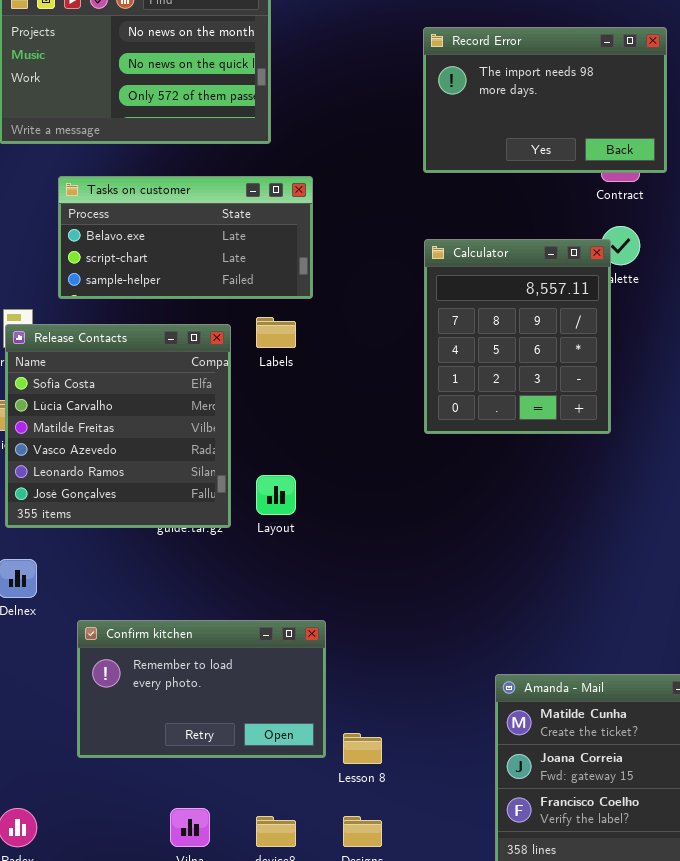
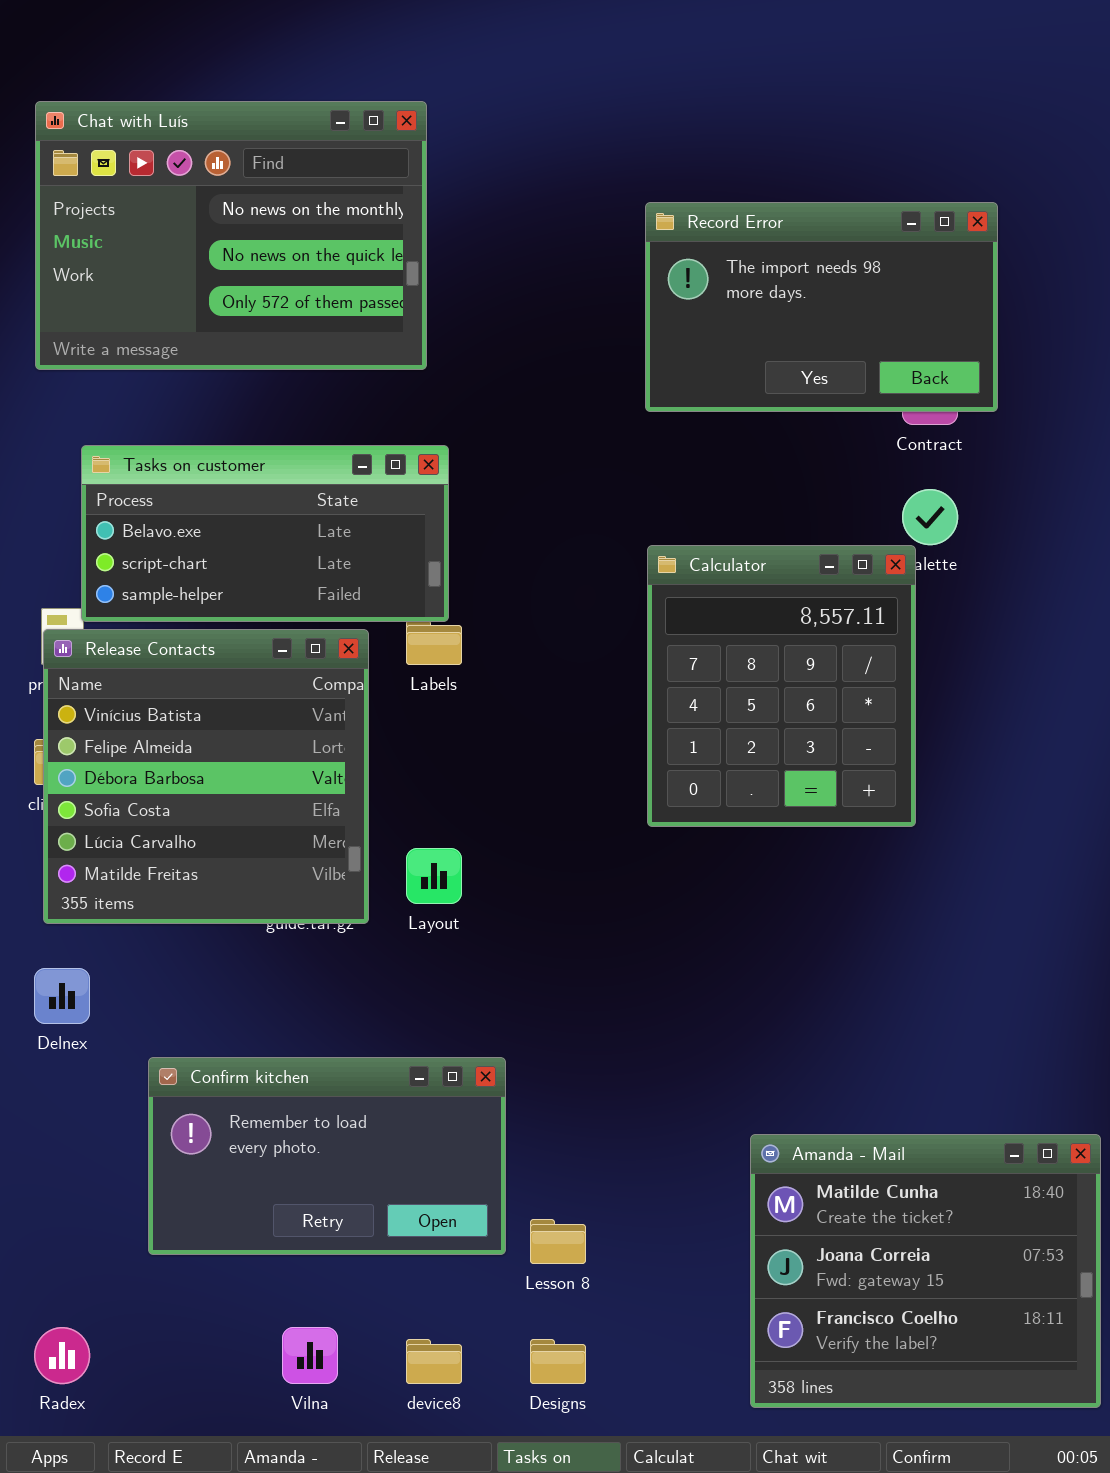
Tasks on customer: [58,176,313,299] -> [81,445,449,622], moved
Calculator: [424,239,611,434] -> [647,545,916,827], moved
Release Contacts: [5,324,231,528] -> [43,629,369,924], scrolled up 3 rows

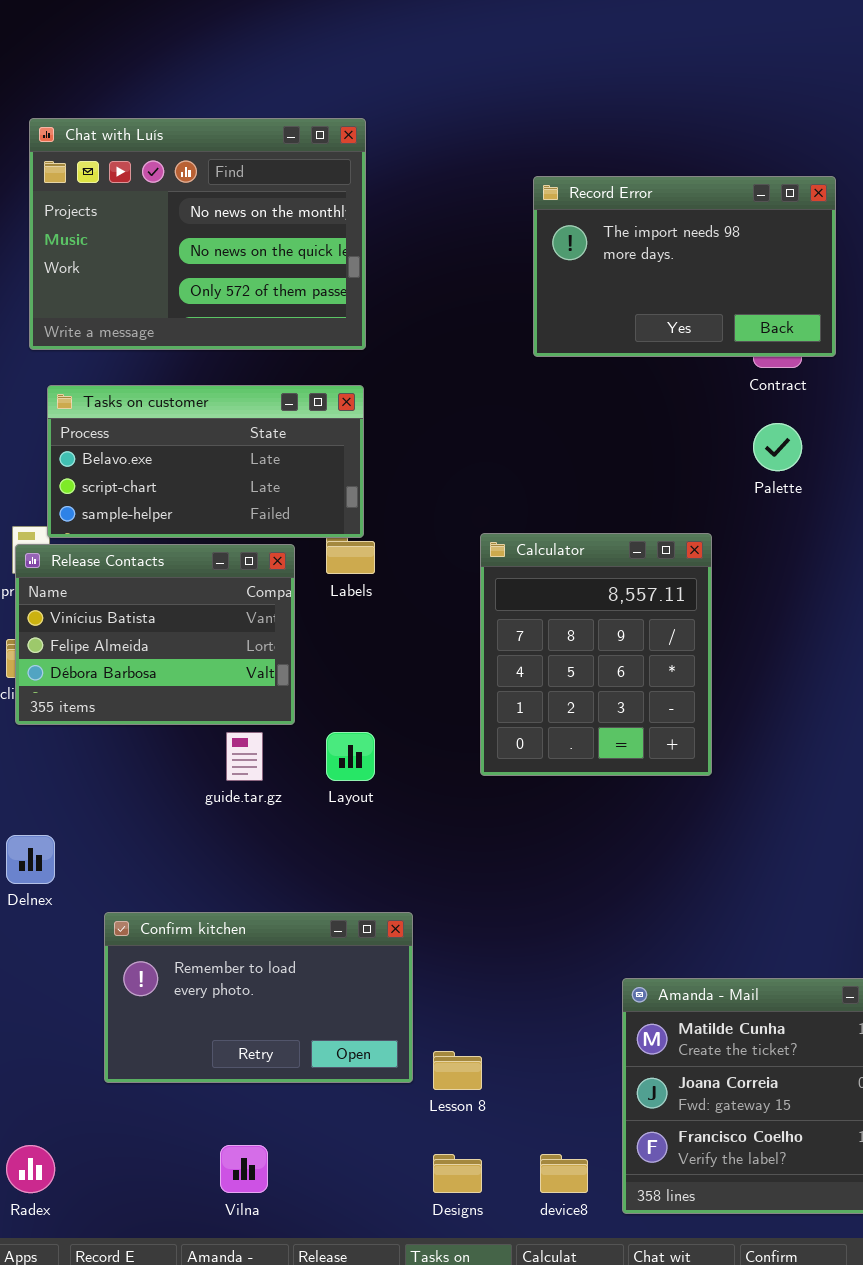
Chat with Luís: [35,101,427,370] -> [29,118,366,350], moved
Calculator: [647,545,916,827] -> [480,533,712,776], moved
Release Contacts: [43,629,369,924] -> [15,544,295,725], resized
device8: [406,1339,462,1384] -> [540,1154,588,1193], moved

